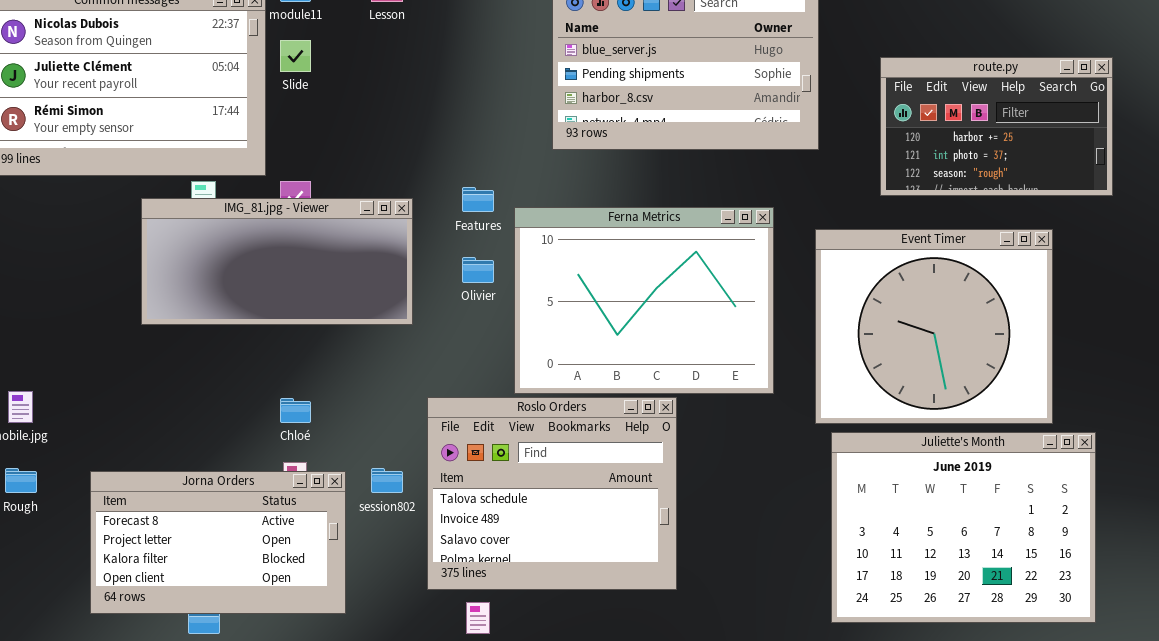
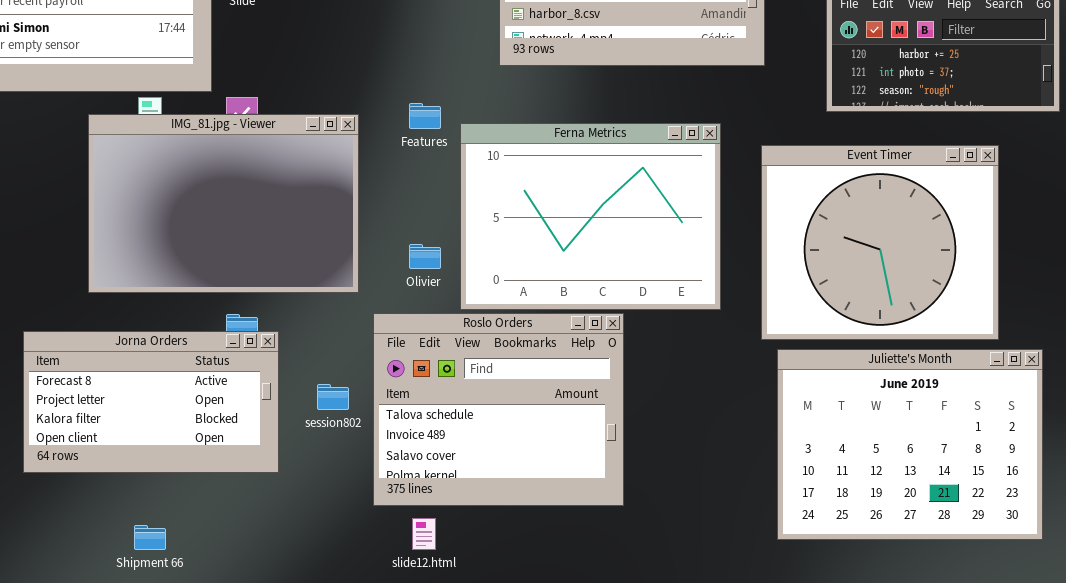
IMG_81.jpg - Viewer: [141,198,413,325] -> [88,114,359,293], resized
Olivier: [462,257,494,283] -> [409,244,441,269], moved
Jorna Orders: [90,471,346,614] -> [23,331,279,473], moved

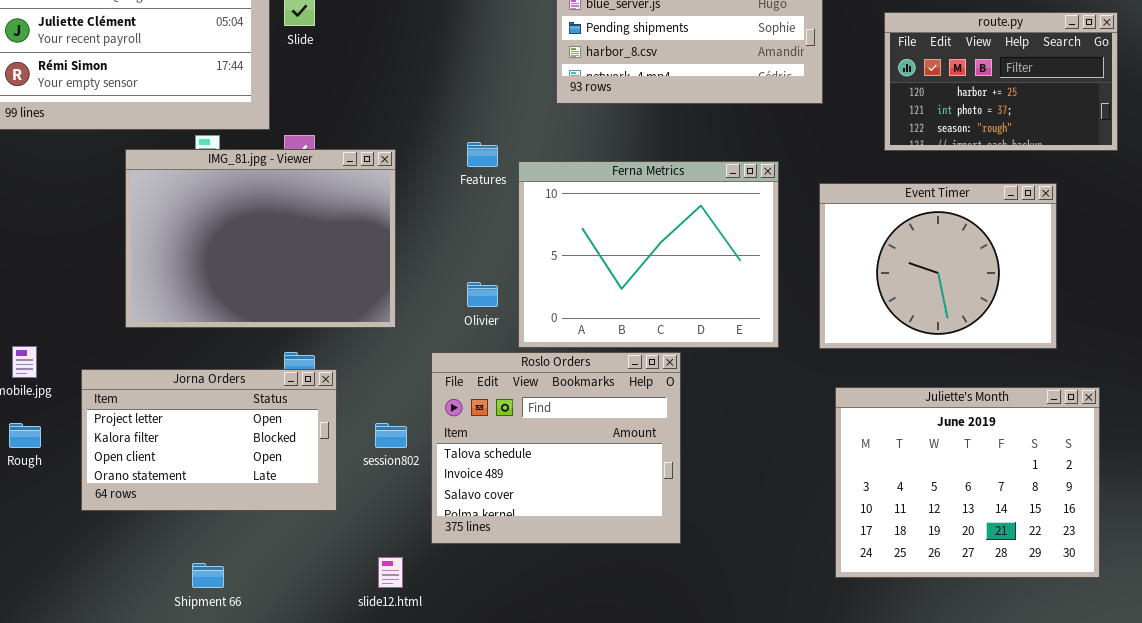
IMG_81.jpg - Viewer: [88,114,359,293] -> [125,149,396,328], moved
Event Timer: [761,145,999,340] -> [819,183,1057,349], resized
Jorna Orders: [23,331,279,473] -> [81,369,337,511], scrolled down 1 row
slide12.html: [412,518,436,550] -> [378,557,403,588], moved

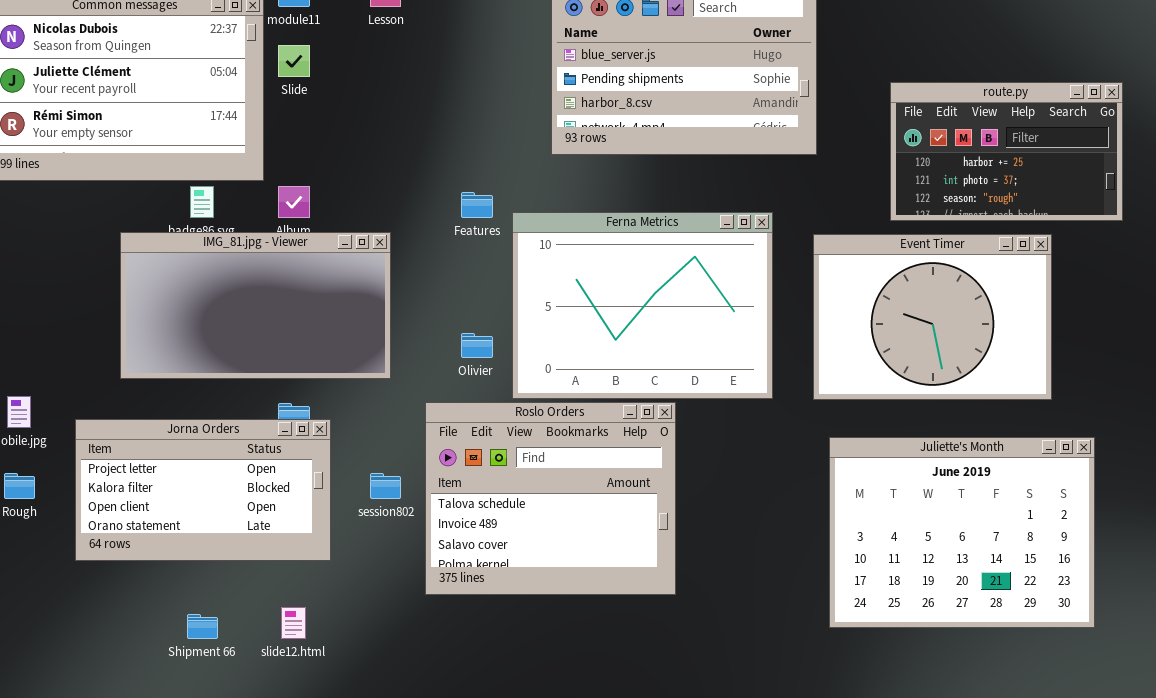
route.py: [884,12,1118,151] -> [890,82,1123,221], moved
IMG_81.jpg - Viewer: [125,149,396,328] -> [120,232,391,379], resized
slide12.html: [378,557,403,588] -> [281,607,306,639], moved

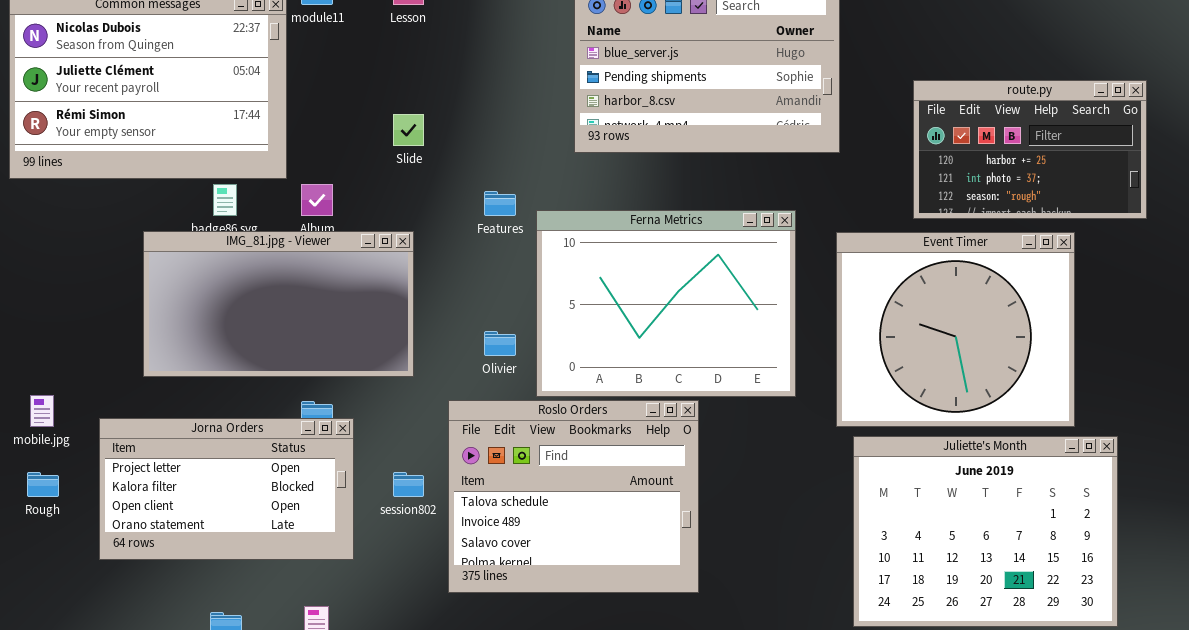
Slide: [278,45,310,77] -> [393,114,424,146], moved
Event Timer: [813,234,1052,400] -> [836,232,1075,427], resized

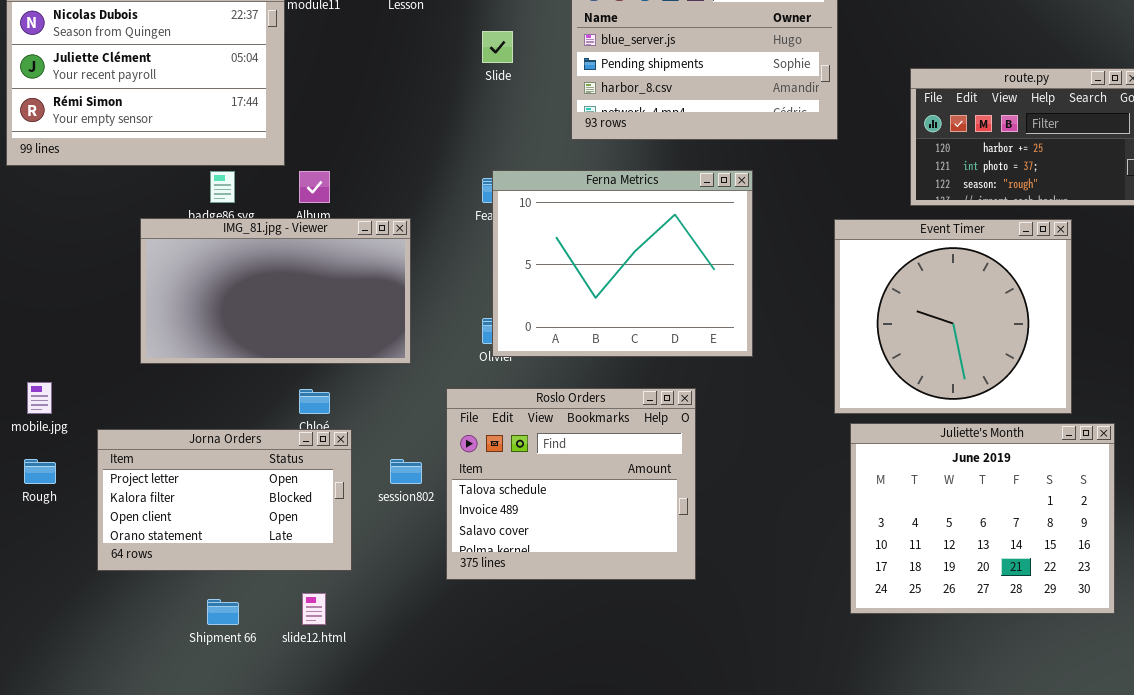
Slide: [393,114,424,146] -> [482,31,513,63], moved
Ferna Metrics: [536,210,796,397] -> [492,170,753,357], moved
Jorna Orders: [99,418,354,560] -> [97,429,352,571], moved

